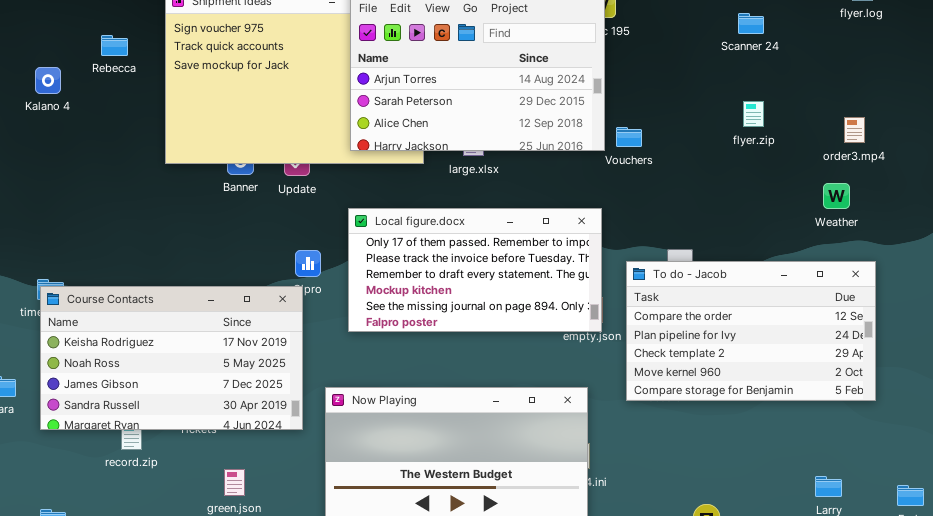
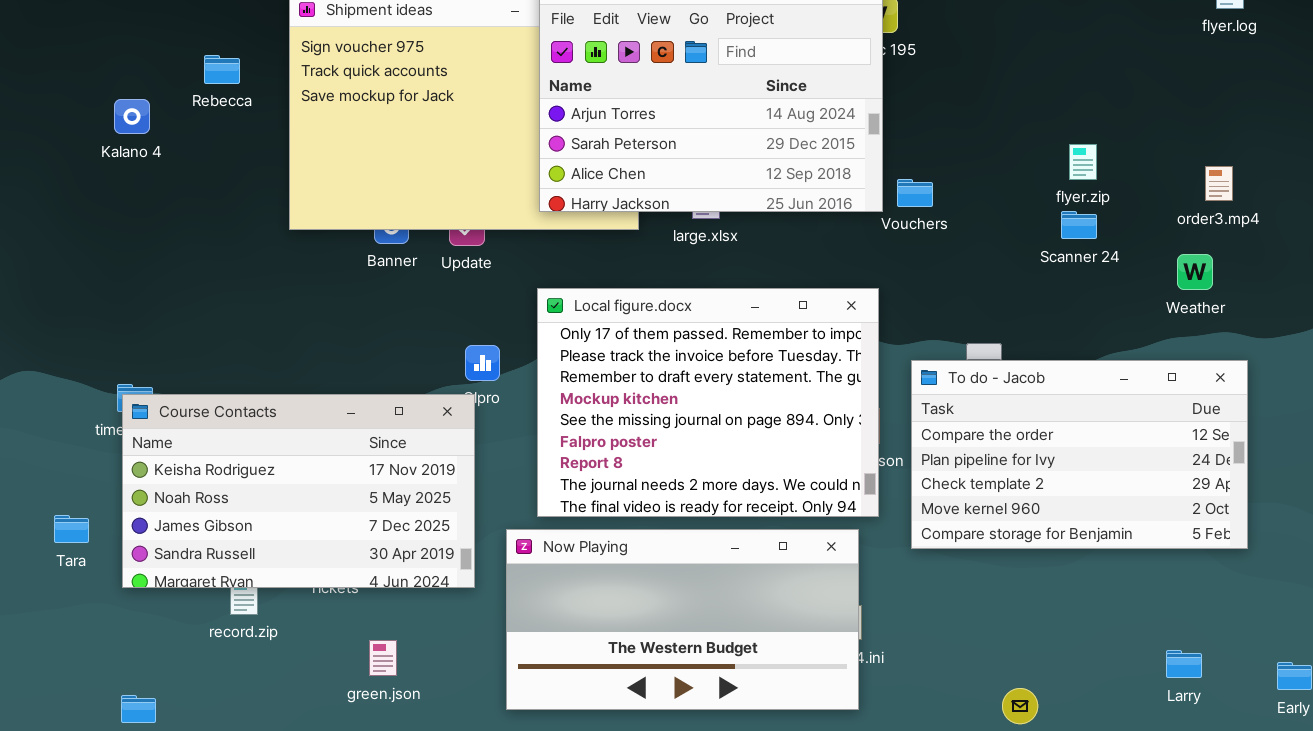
Scanner 24: [738,13,764,34] -> [1061,211,1097,239], moved
Local figure.docx: [348,208,602,332] -> [537,288,879,517], resized

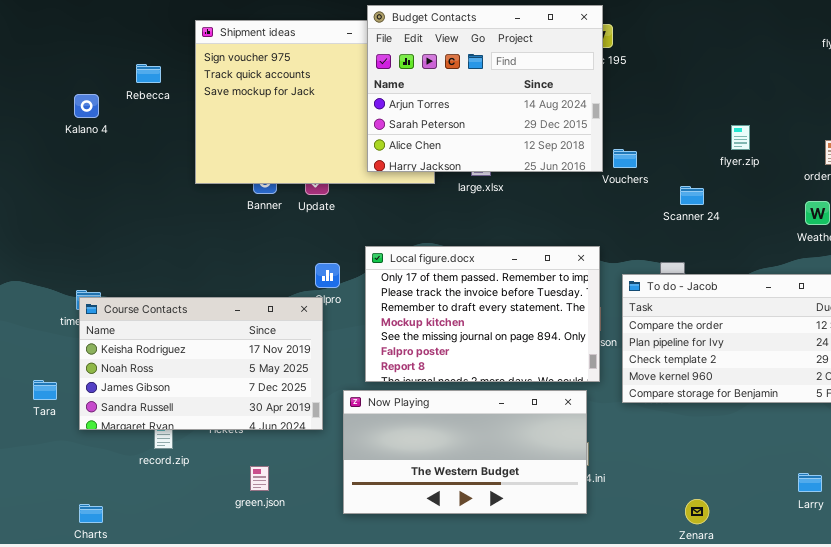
Scanner 24: [1061,211,1097,239] -> [680,186,704,205], moved
Local figure.docx: [537,288,879,517] -> [365,246,600,382], resized

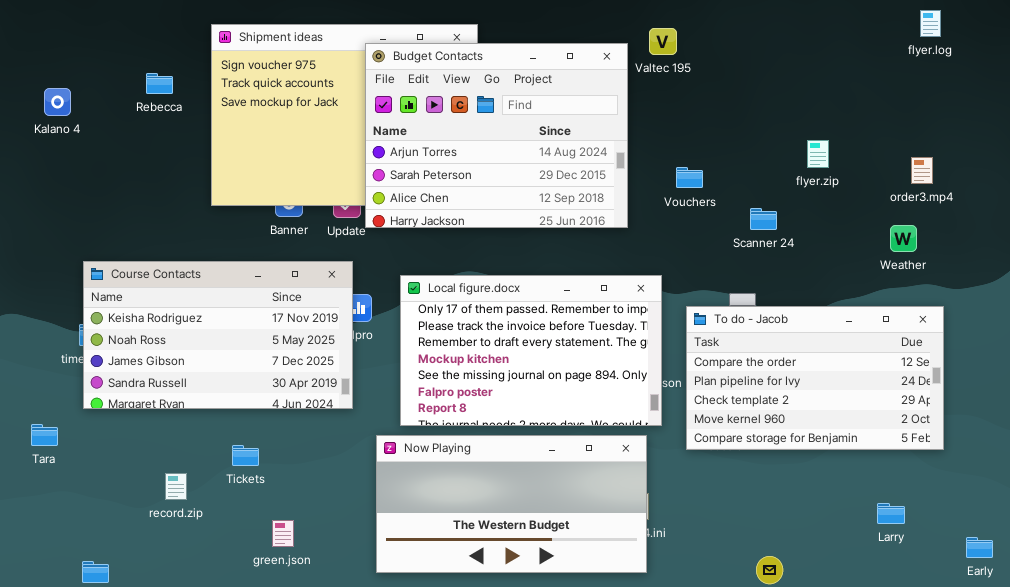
Budget Contacts: [367,5,603,172] -> [365,43,628,228], moved
Kalano 4: [74,94,99,118] -> [44,88,71,116], moved
Course Contacts: [79,297,323,430] -> [83,261,353,409], moved
Larry: [798,473,822,492] -> [877,503,905,524], moved

